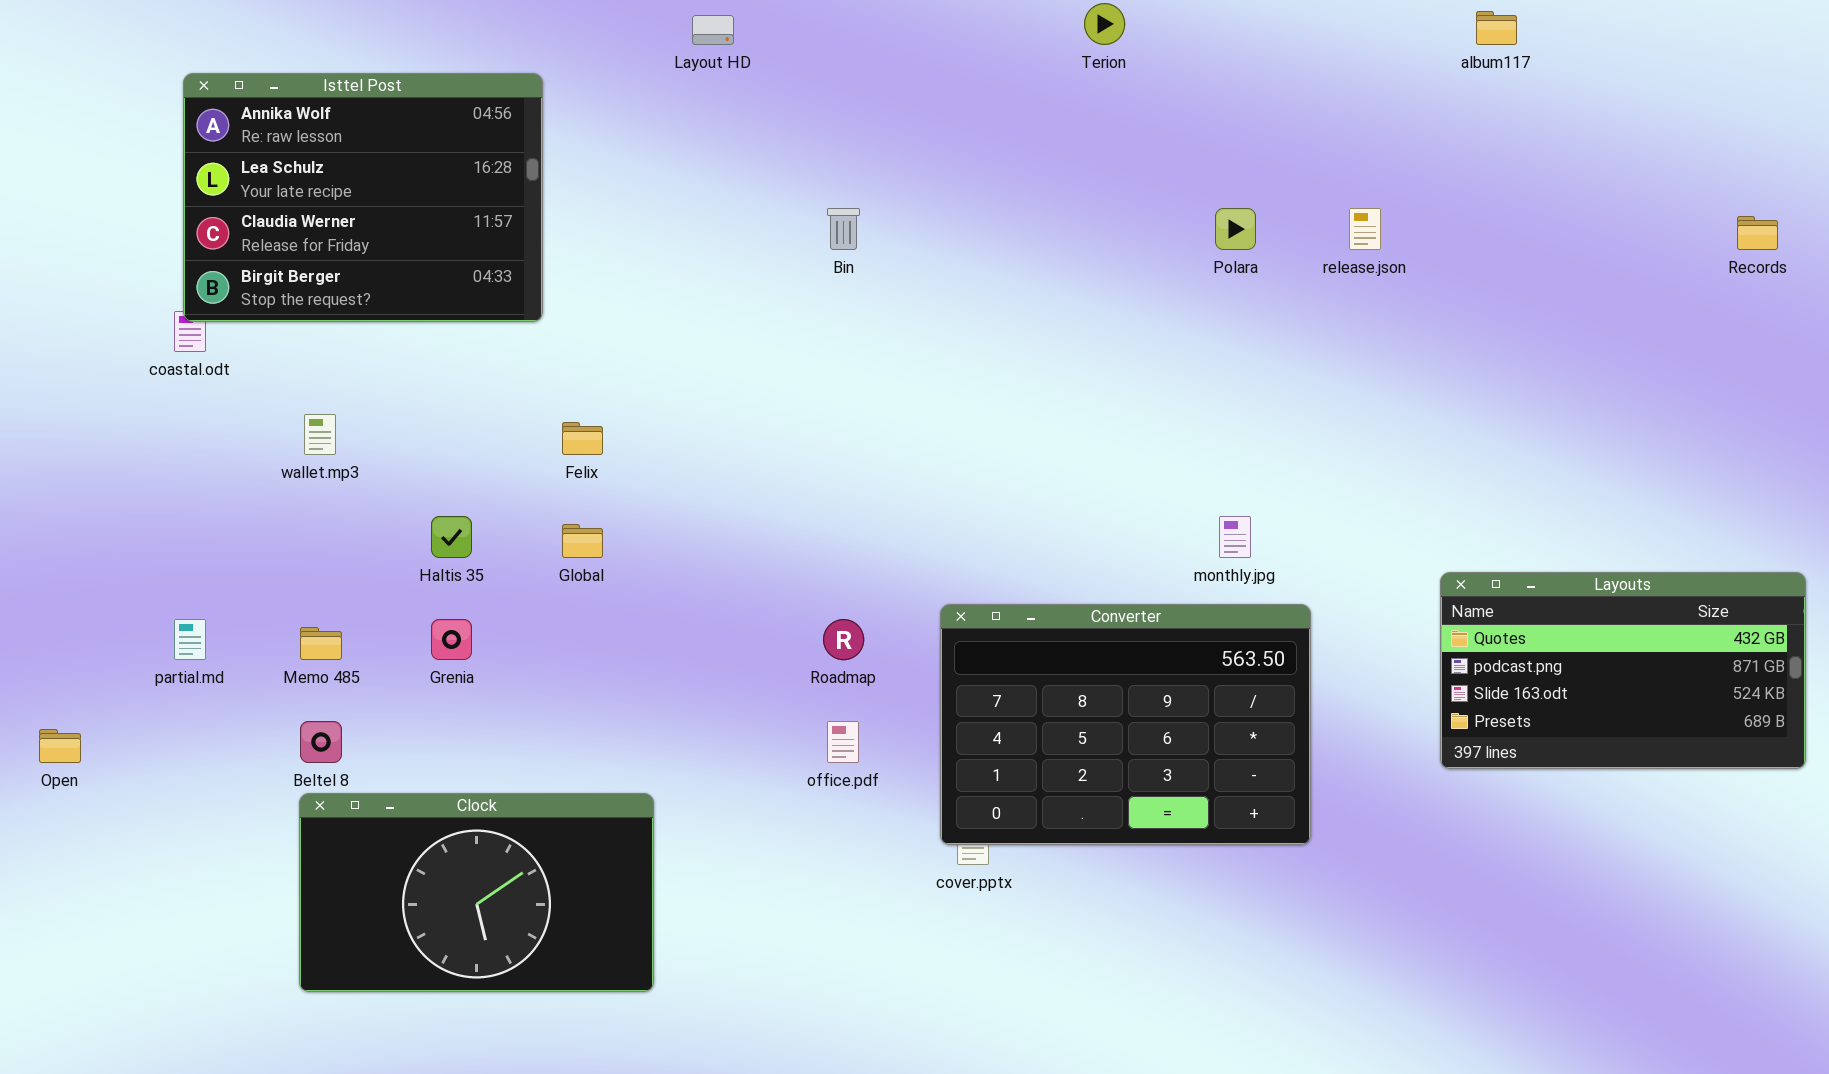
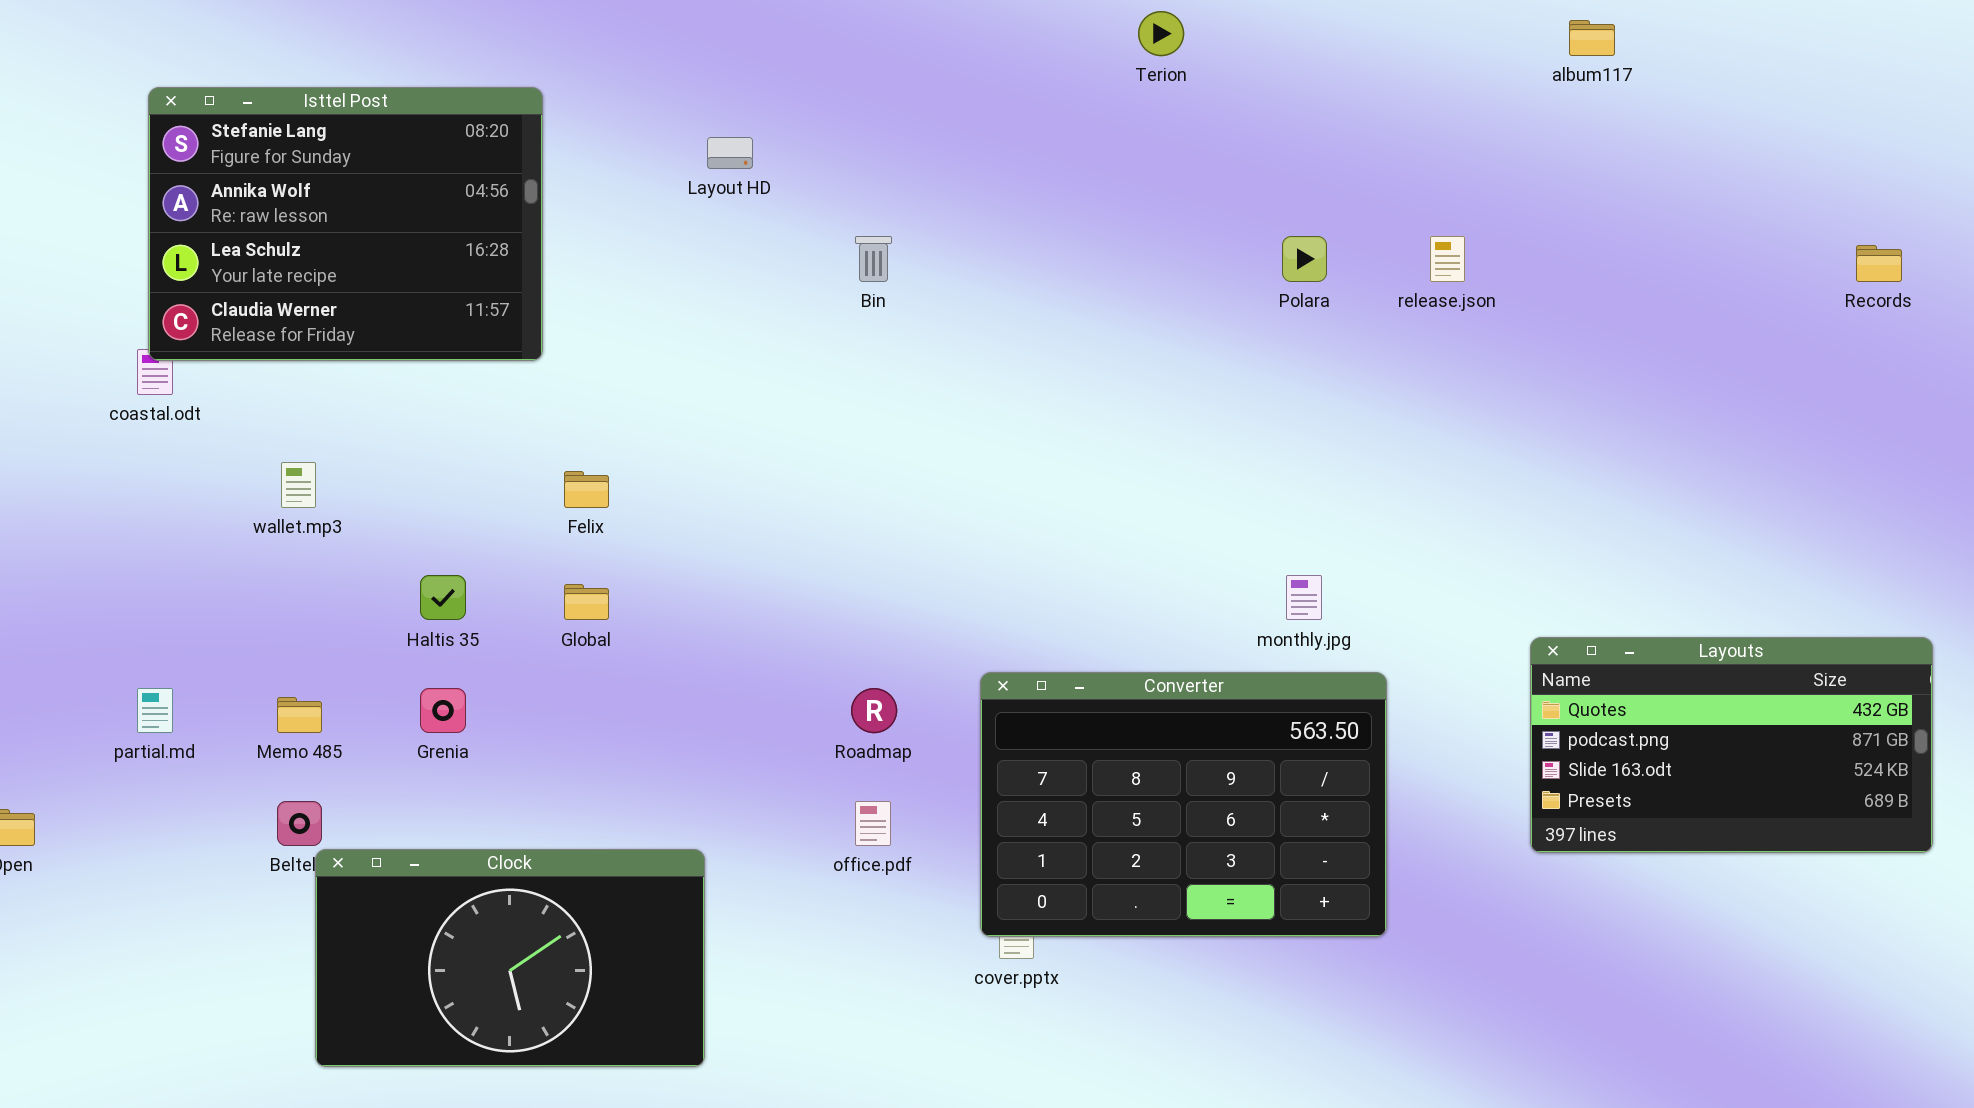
Layout HD: [692,15,734,45] -> [707,137,753,169], moved
Isttel Post: [183,73,543,322] -> [148,87,543,361], scrolled up 1 row
Clock: [299,793,654,992] -> [315,849,705,1067], moved

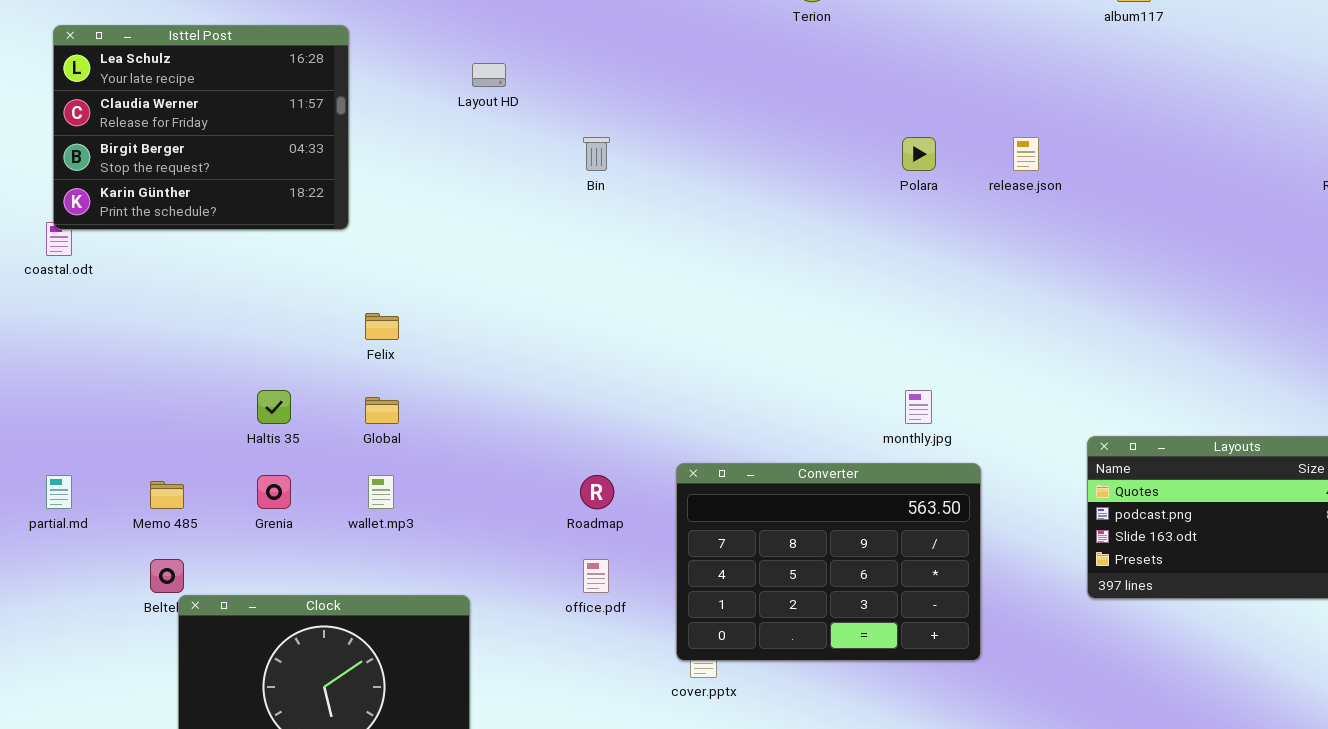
Isttel Post: [148,87,543,361] -> [53,25,349,230], scrolled down 2 rows
wallet.mp3: [281,462,316,508] -> [368,475,394,509], moved

